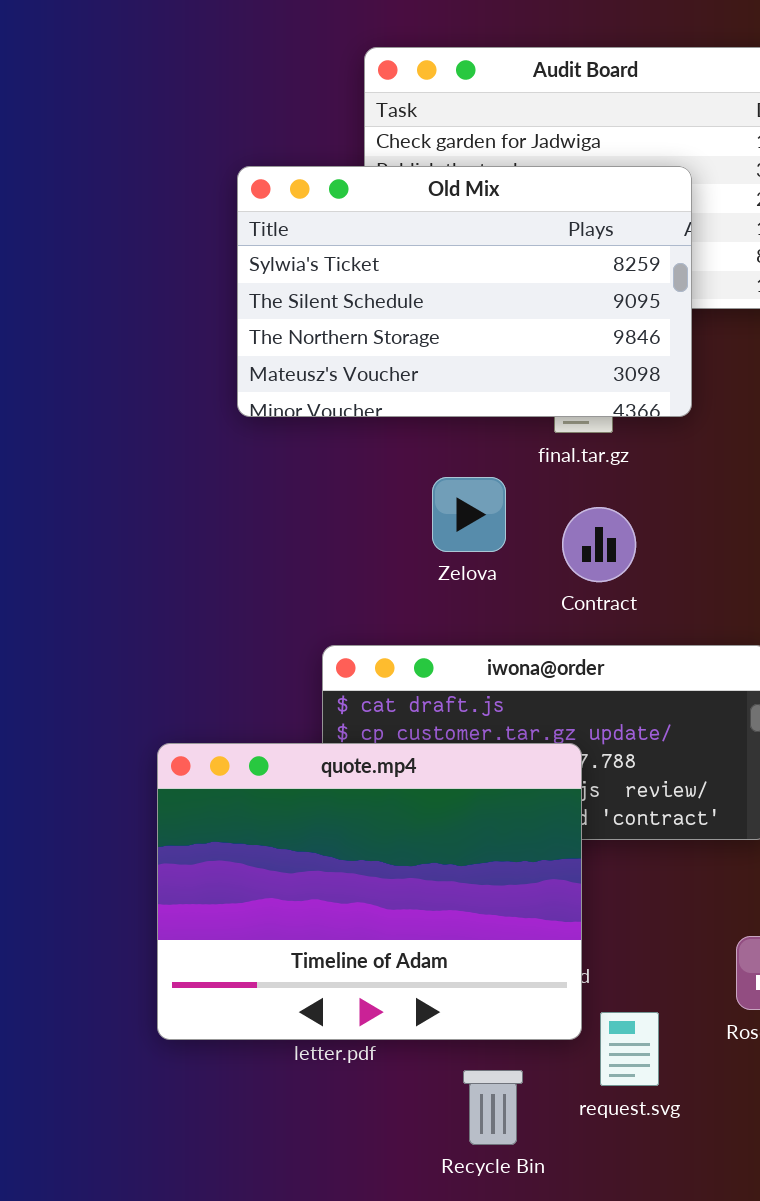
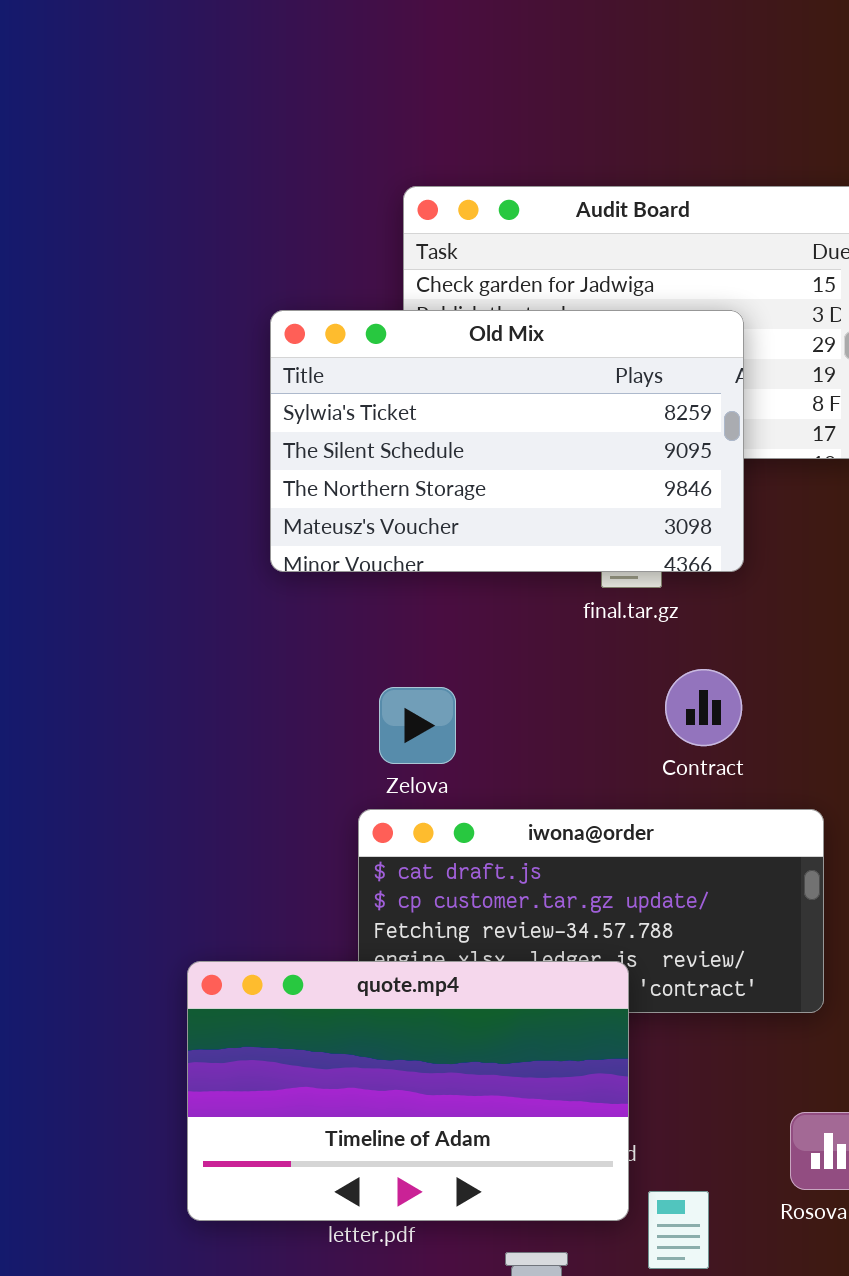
Zelova: [432,477,506,552] -> [379,687,456,764], moved
Contract: [562,507,636,582] -> [665,669,742,746], moved
quote.mp4: [157,743,582,1040] -> [187,961,629,1221], resized

